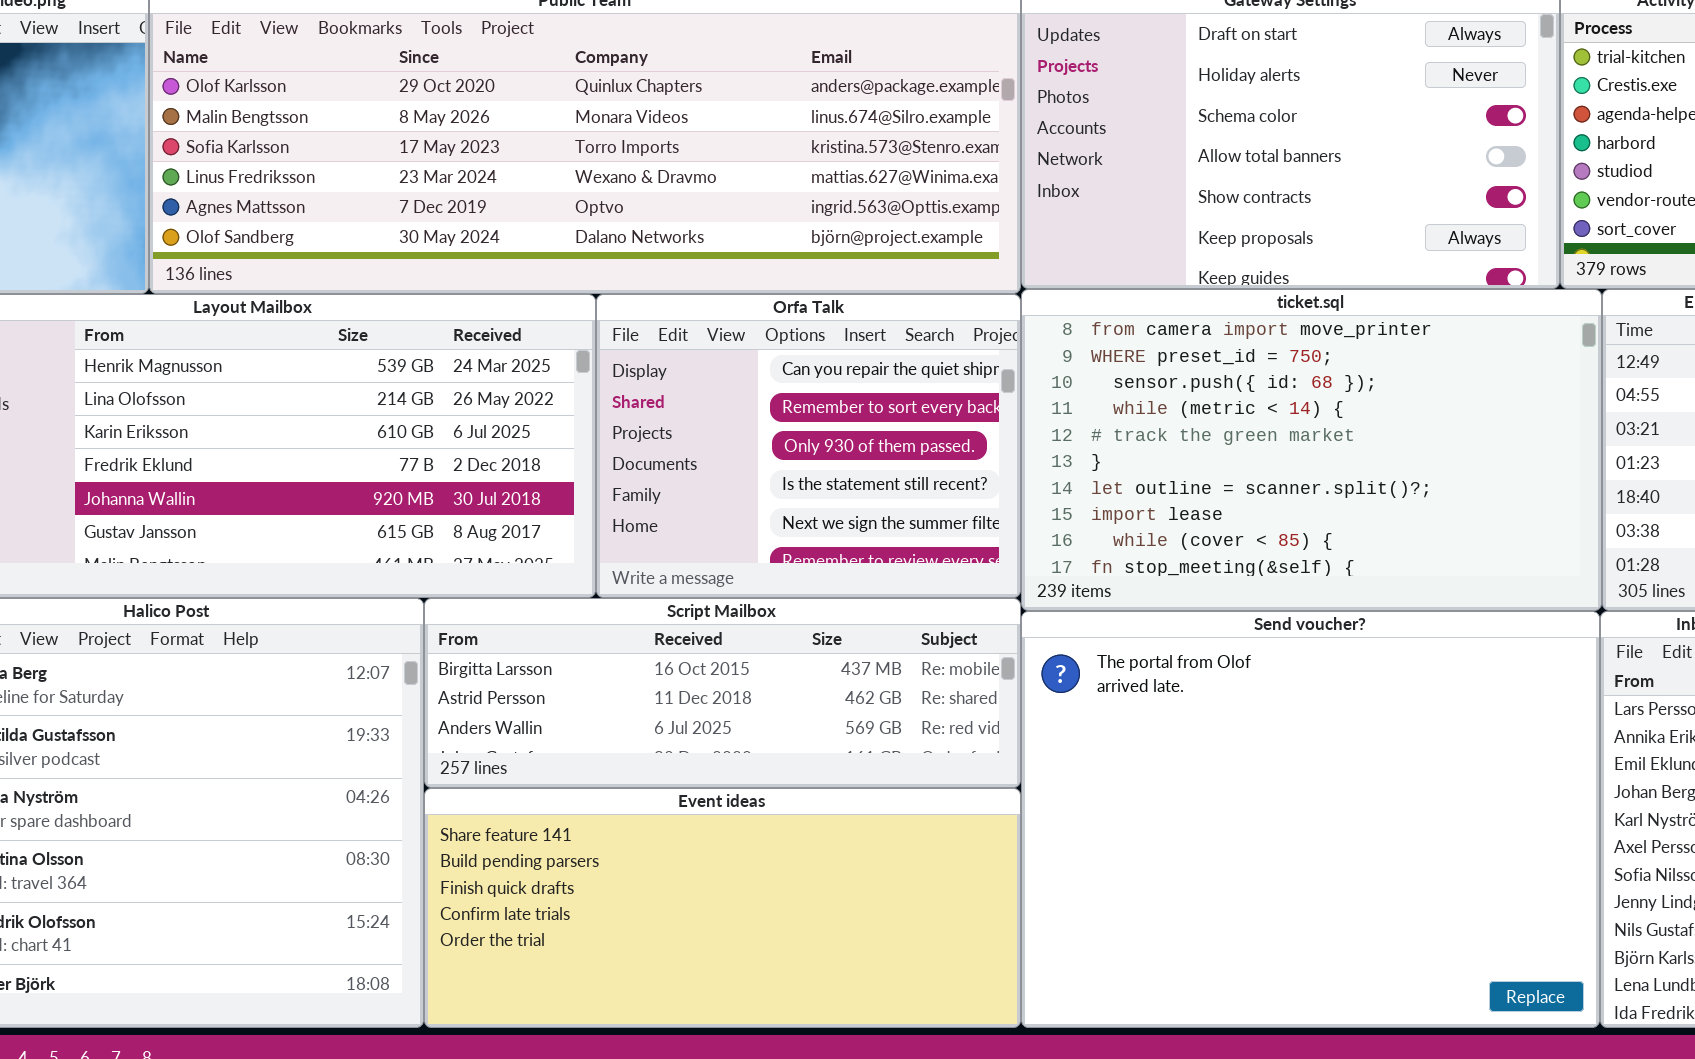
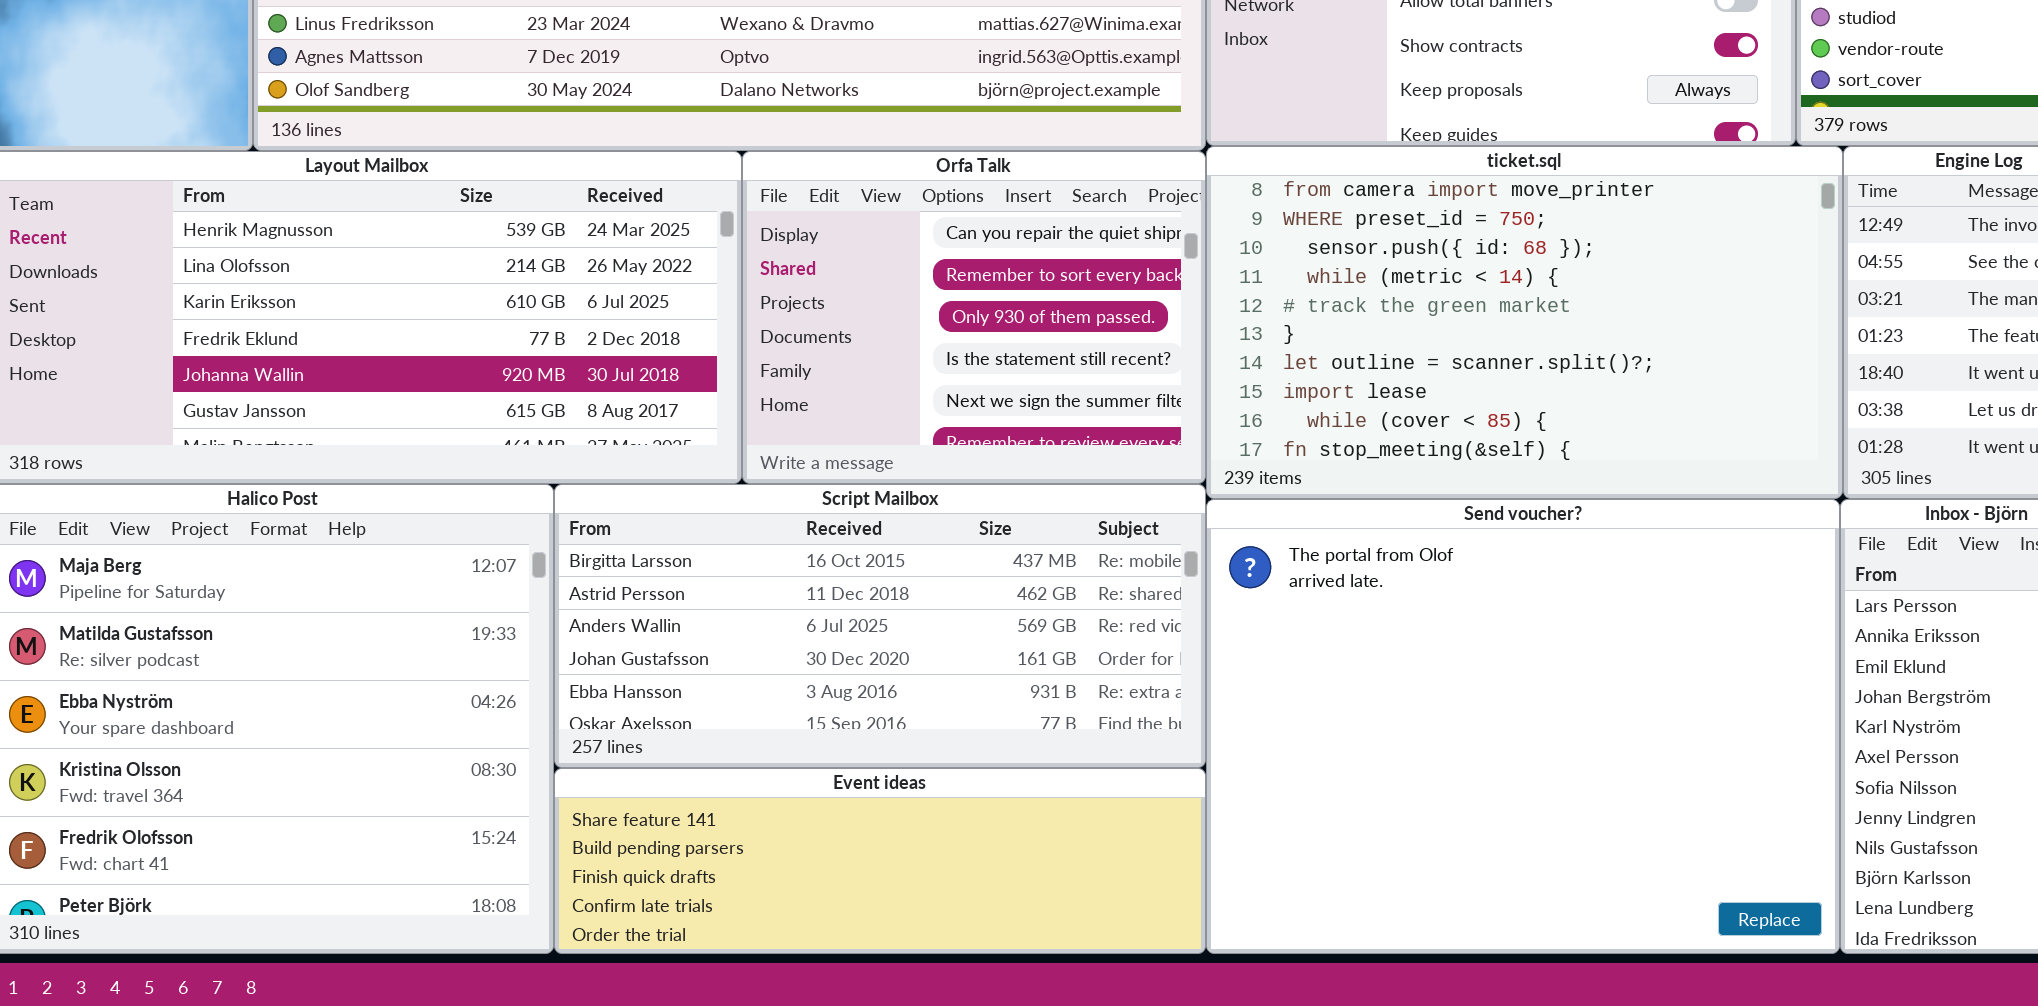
Script Mailbox: [424,598,1021,788] -> [554,484,1206,768], resized
Event ideas: [424,788,1021,1028] -> [554,768,1206,954], resized

